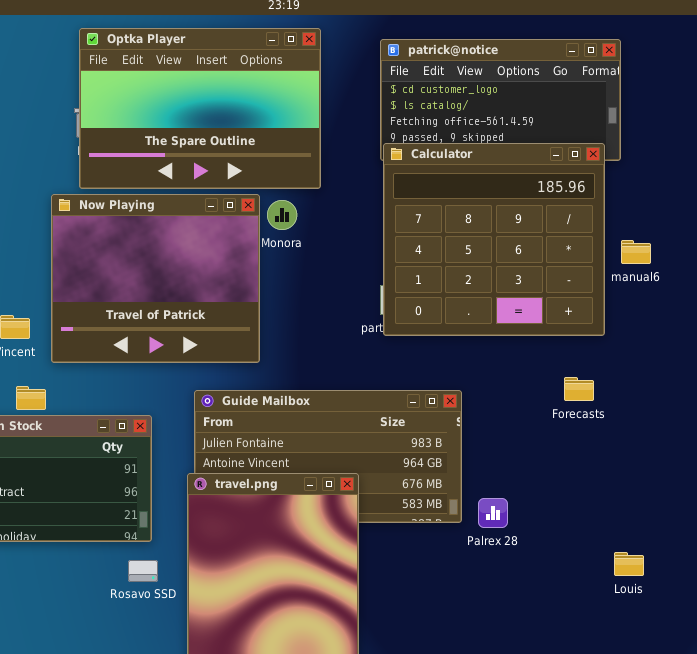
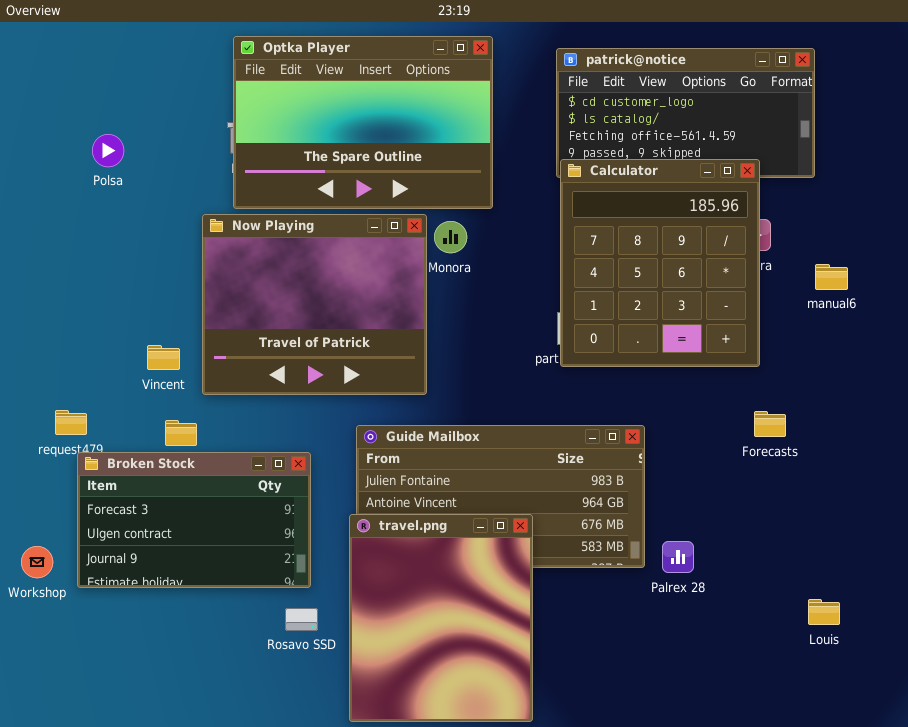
Calculator: [383,143,605,336] -> [560,159,760,367], resized

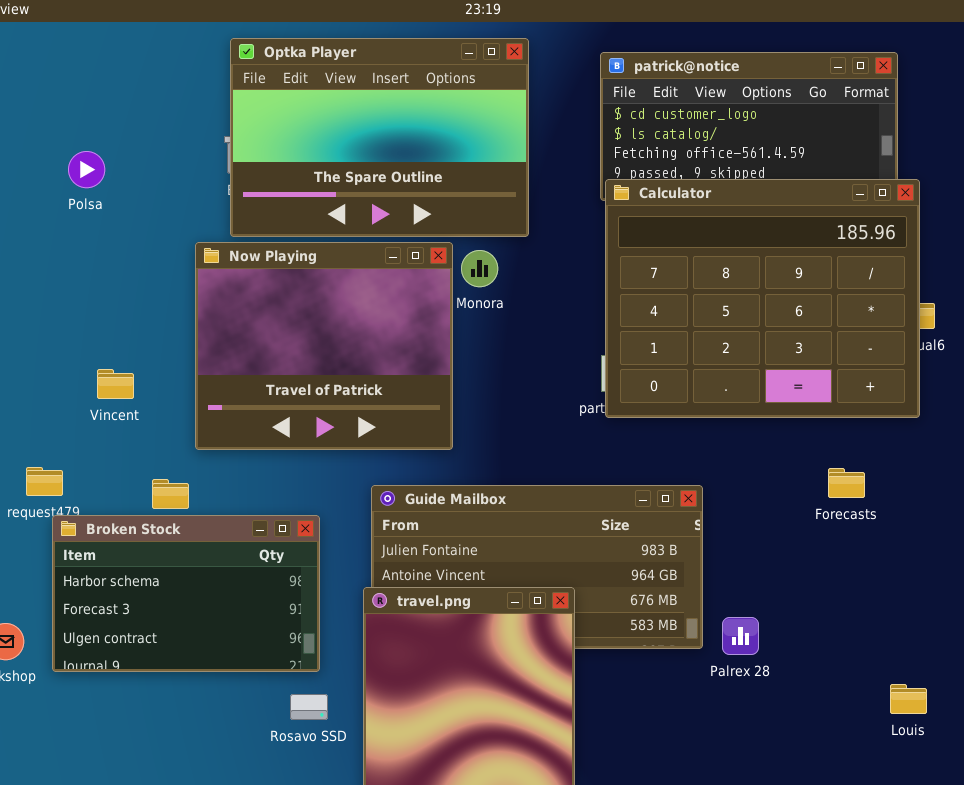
Calculator: [560,159,760,367] -> [605,179,920,418], resized
Vincent: [147,345,180,370] -> [97,369,134,399], moved
Broken Stock: [77,452,311,588] -> [52,515,320,672], scrolled up 1 row

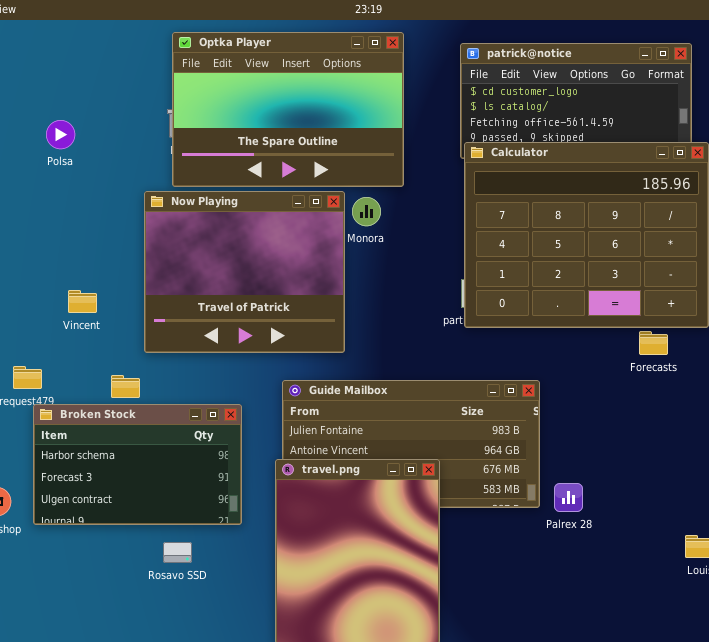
Forecasts: [828,468,865,498] -> [639,331,668,355], moved
Rosavo SSD: [290,694,328,720] -> [163,542,192,563], moved

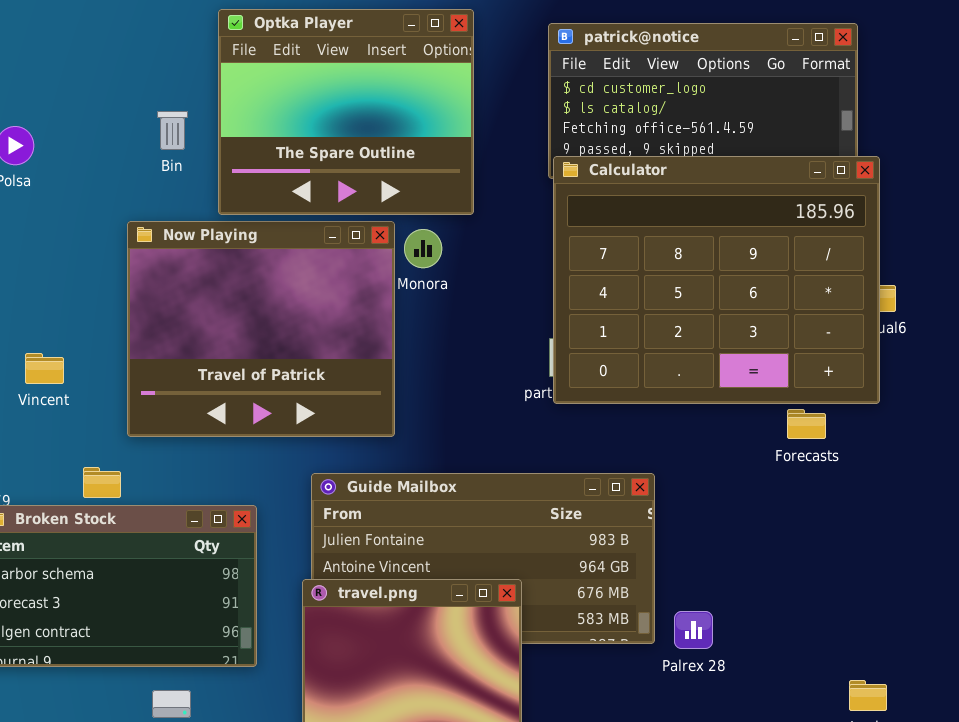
Optka Player: [172,32,404,187] -> [218,9,474,215], resized

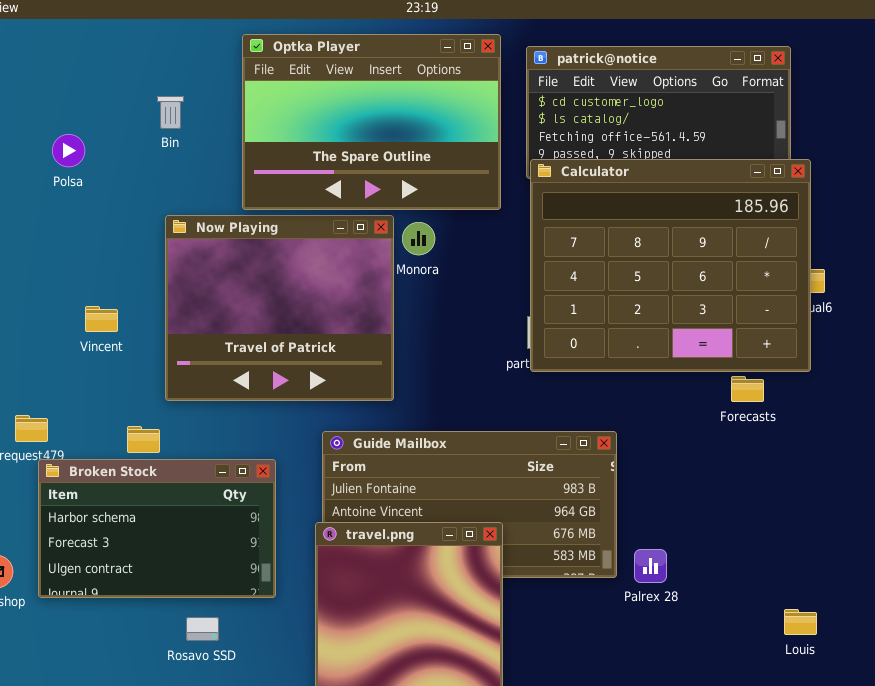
Optka Player: [218,9,474,215] -> [242,34,501,210], resized
Bin: [157,111,188,150] -> [157,96,184,129], moved
Vincent: [25,353,64,384] -> [85,306,118,332], moved

